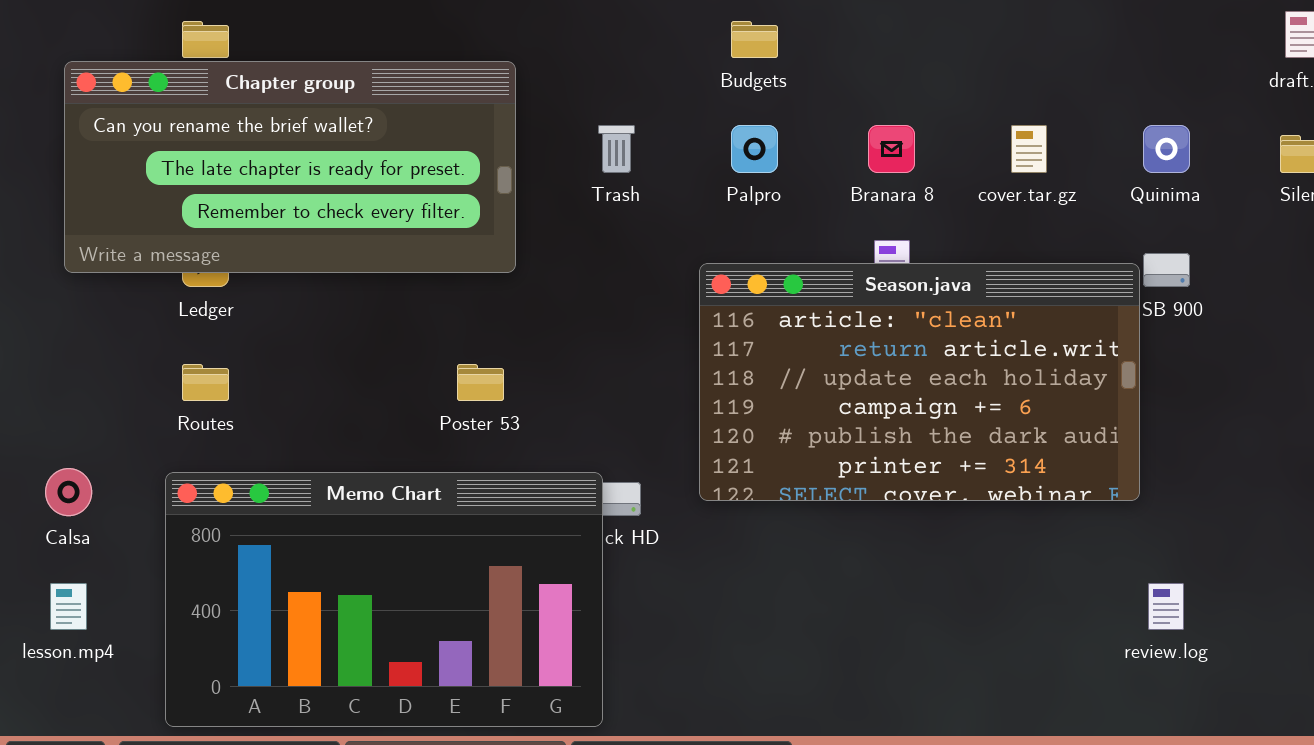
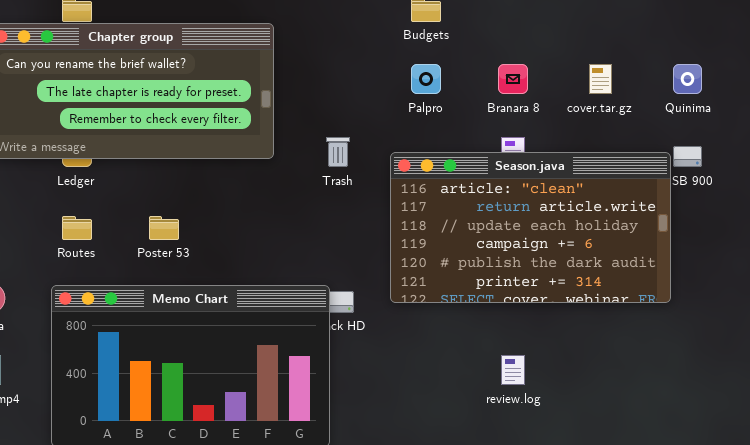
Trash: [598,125,635,173] -> [326,137,350,167], moved
Poster 53: [457,364,504,401] -> [149,216,179,240], moved
review.log: [1148,583,1184,630] -> [501,355,525,385], moved

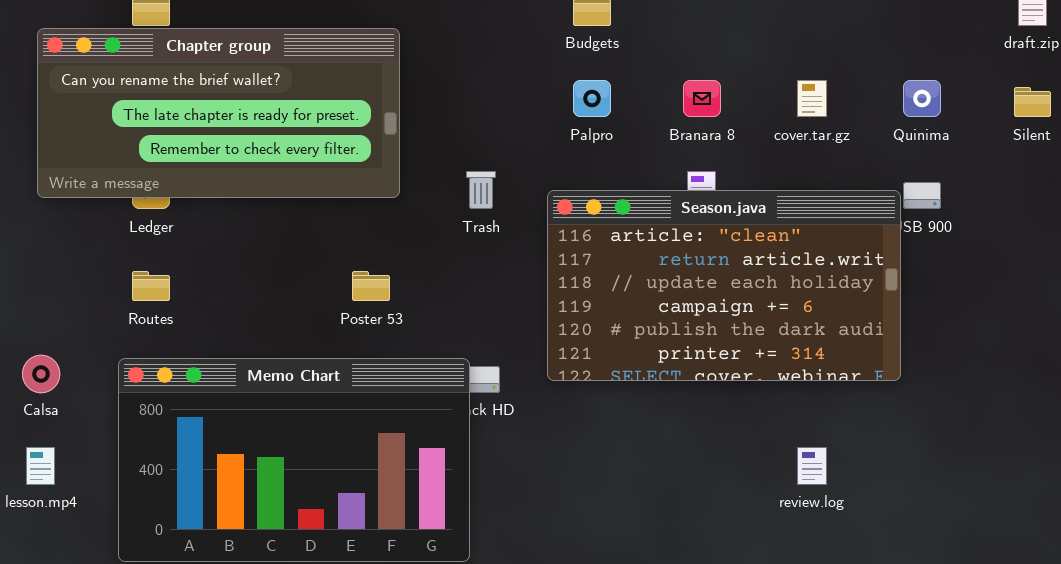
Poster 53: [149,216,179,240] -> [352,271,390,301], moved
review.log: [501,355,525,385] -> [797,447,827,485], moved

